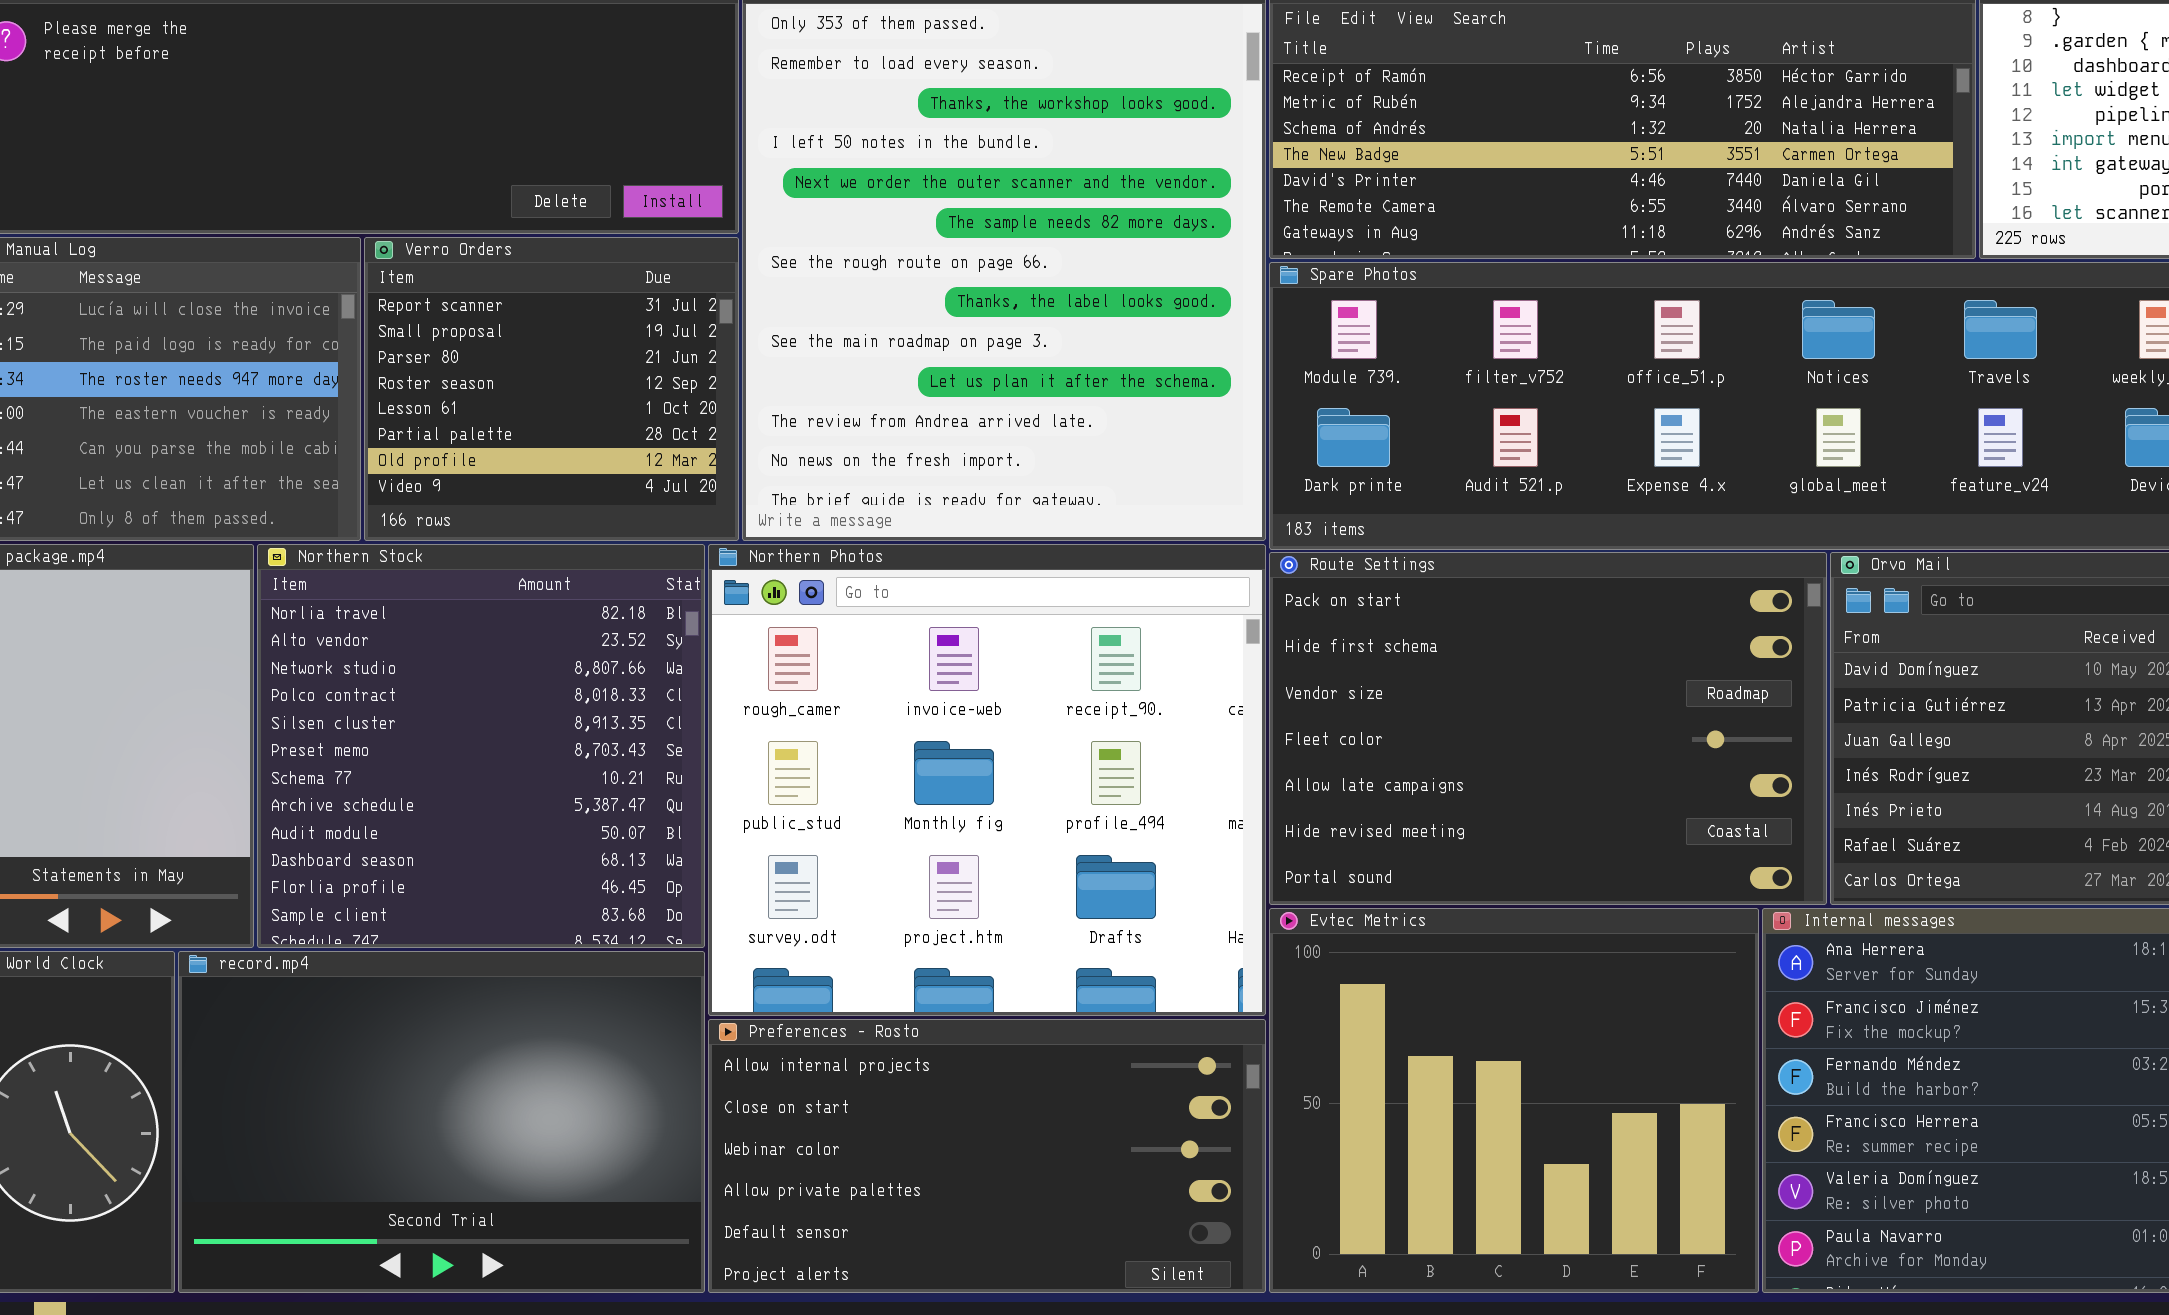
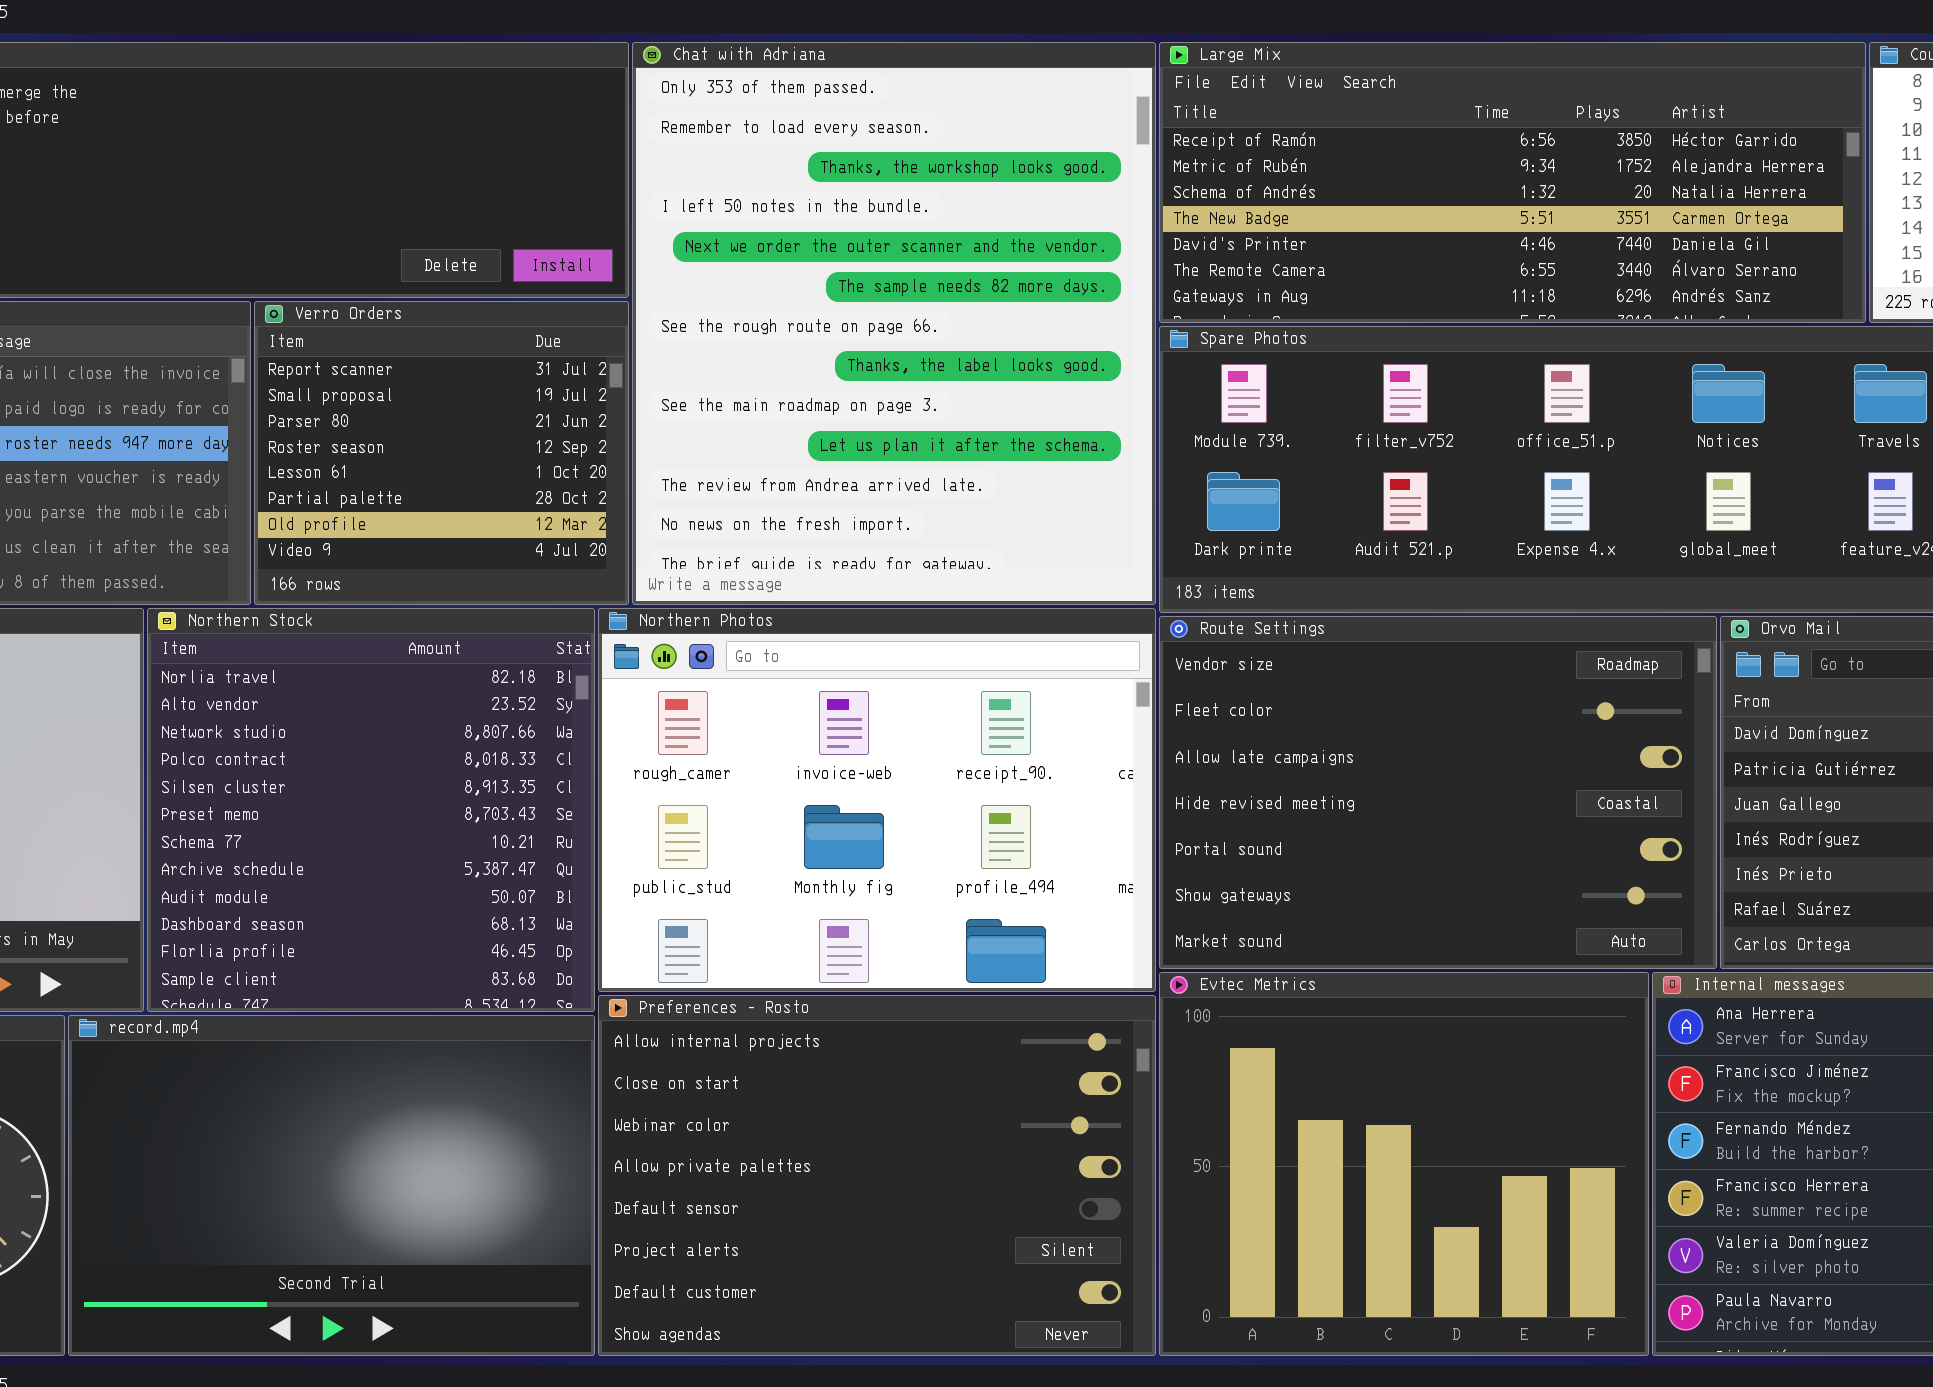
Northern Photos: [708,544,1266,1016] -> [598,608,1156,992], resized
Route Settings: [1269,552,1827,905] -> [1159,616,1717,969], scrolled down 2 rows
Preferences - Rosto: [708,1019,1266,1293] -> [598,995,1156,1356], resized

